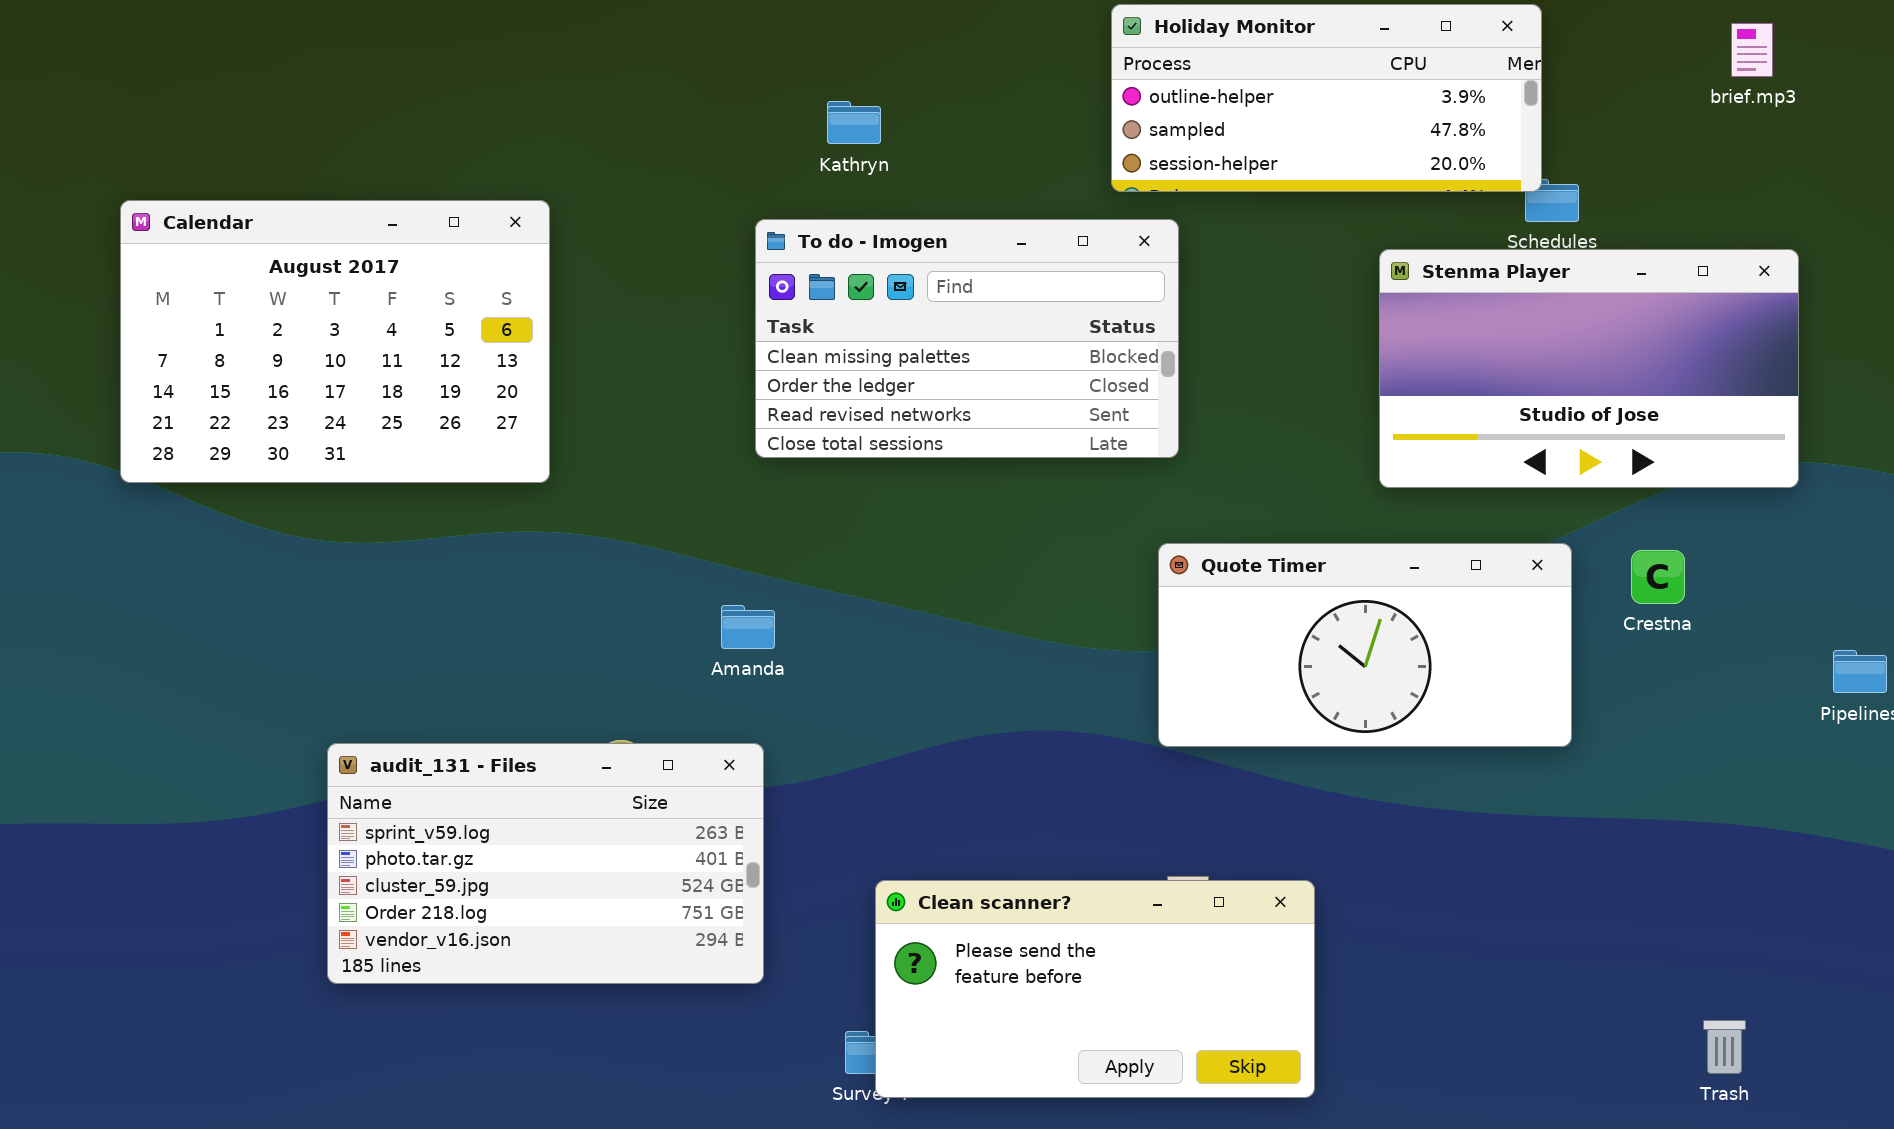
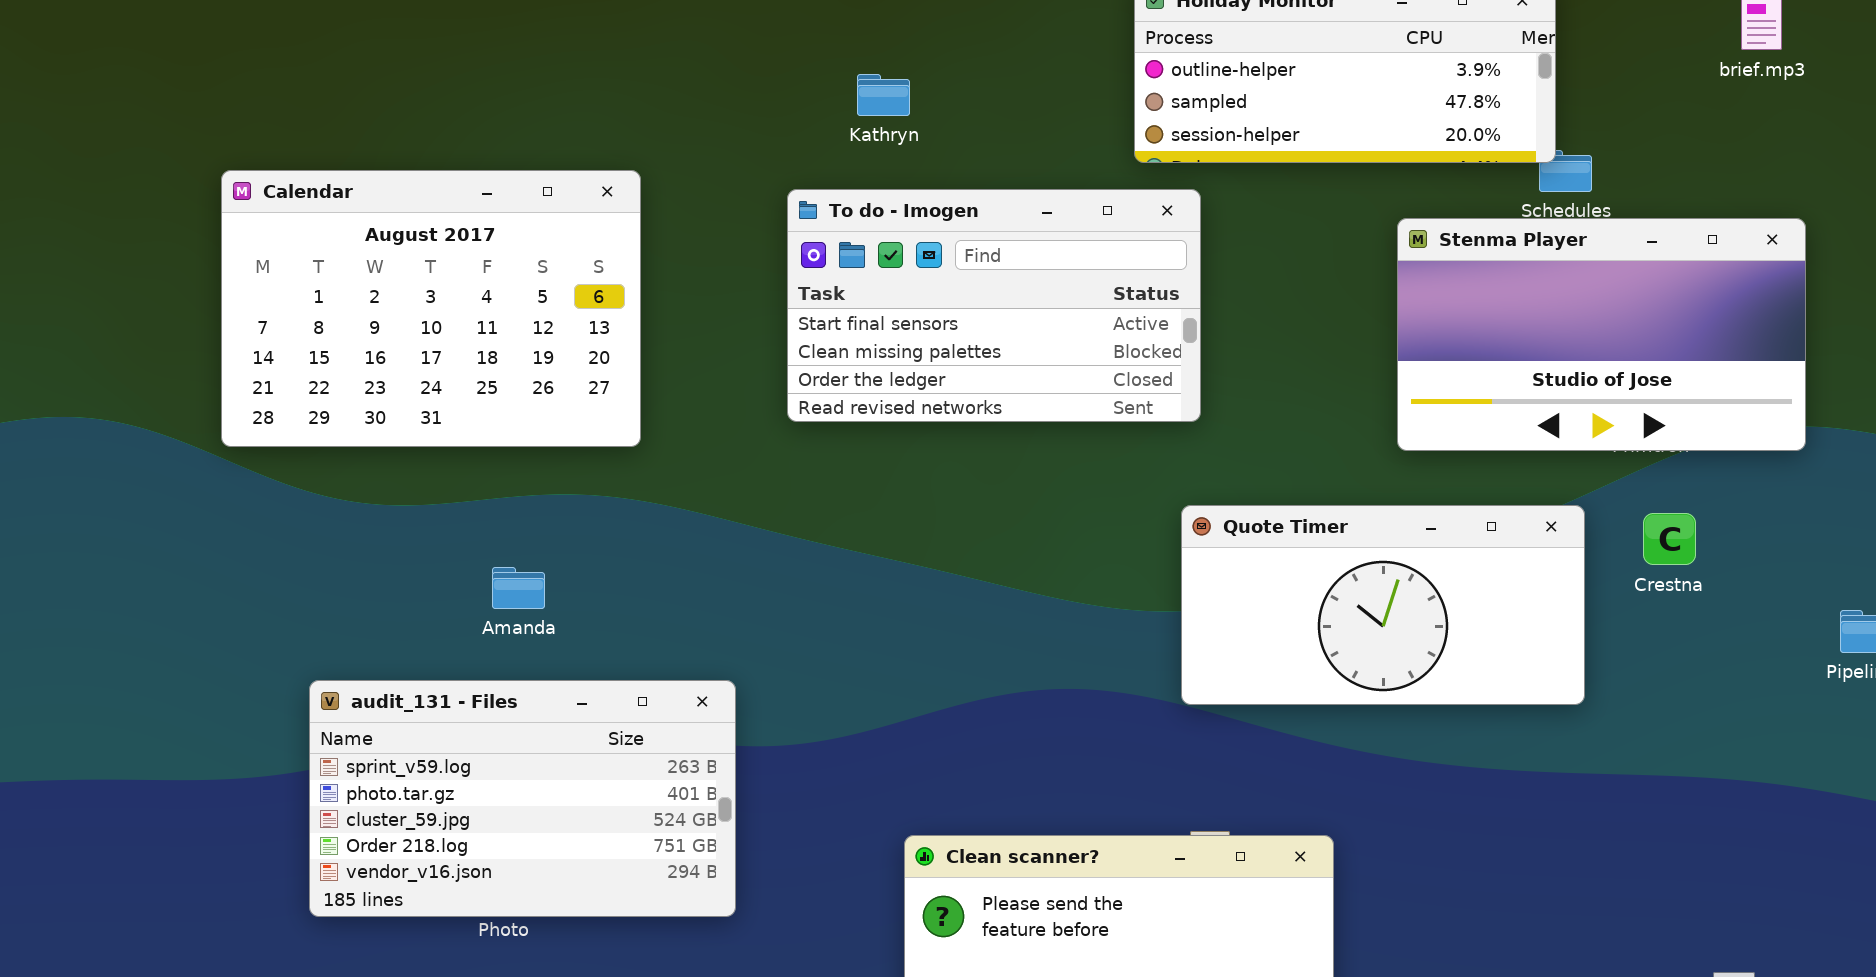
Calendar: [120,200,550,483] -> [221,170,641,447], moved
To do - Imogen: [755,219,1179,458] -> [787,189,1201,422], scrolled up 1 row
Amanda: [721,605,775,649] -> [492,567,545,609], moved
audit_131 - Files: [327,743,764,984] -> [309,680,736,917], moved

